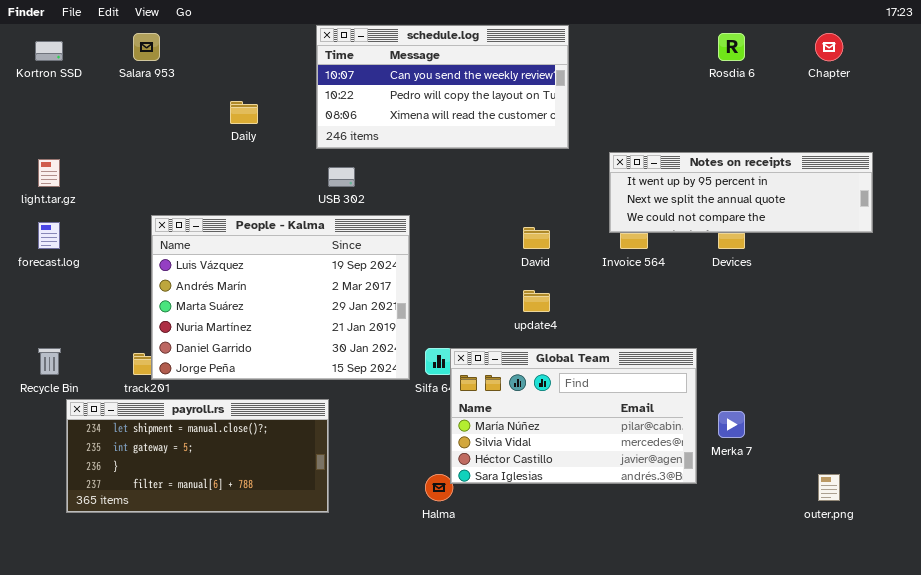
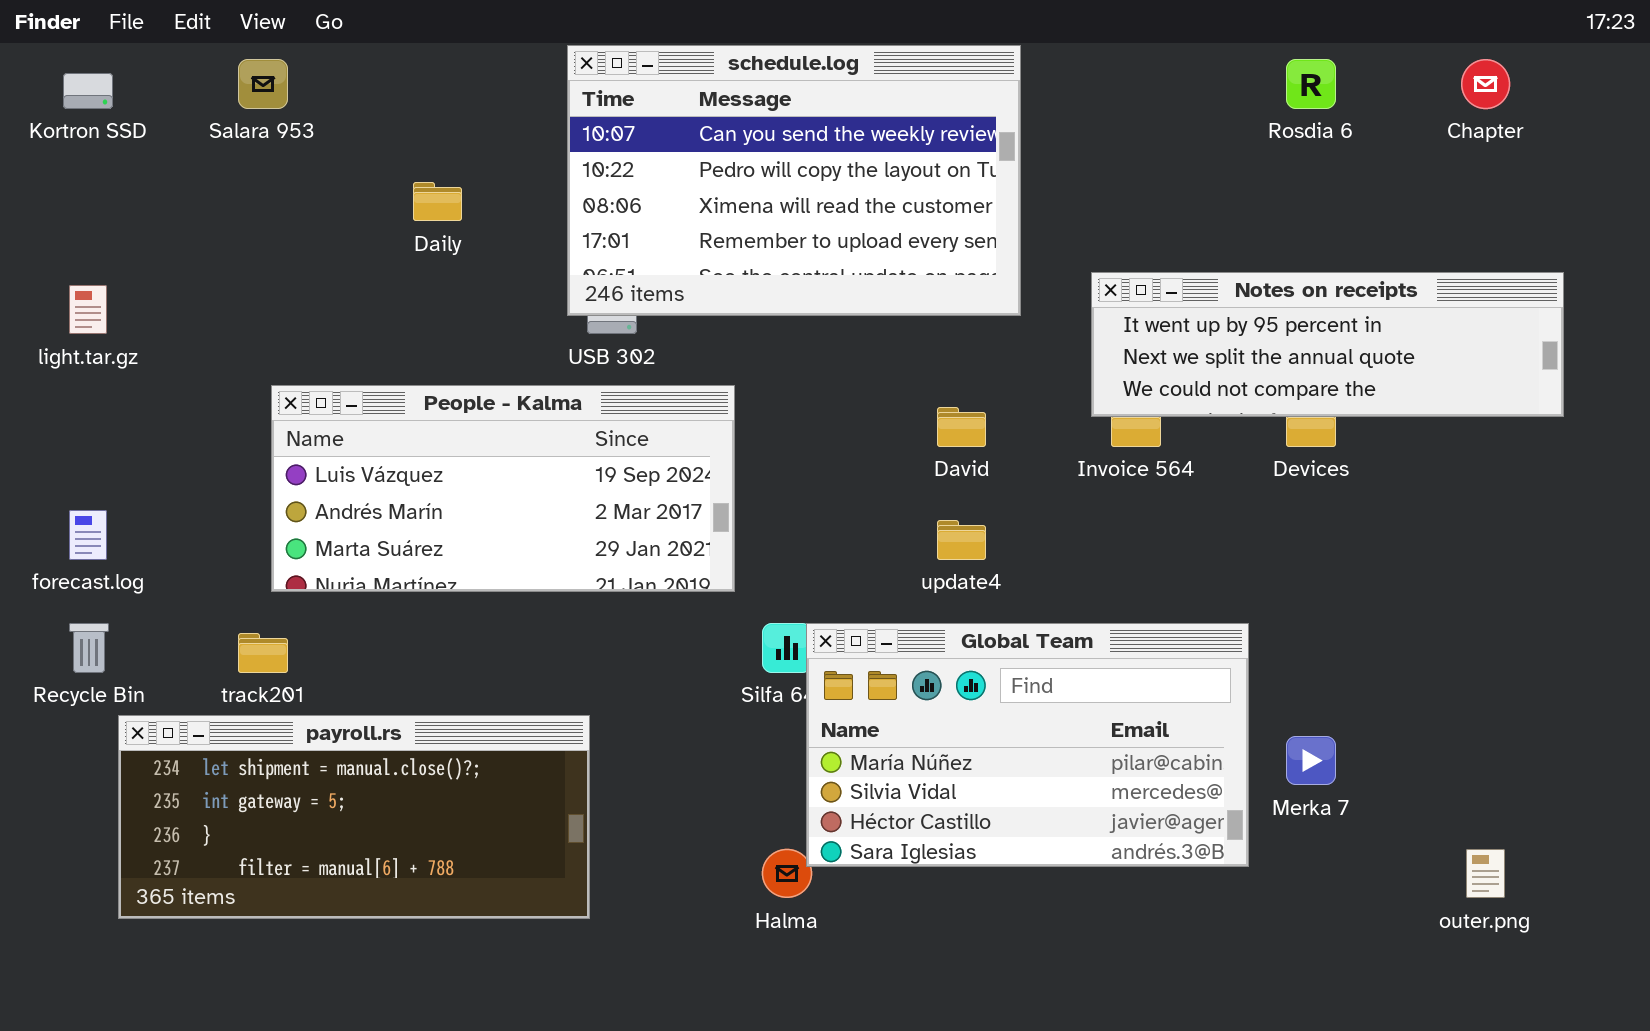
schedule.log: [316,25,569,149] -> [567,45,1021,316], resized
People - Kalma: [151,215,410,380] -> [271,385,735,592], resized
forecast.log: [38,222,60,249] -> [69,510,107,560], moved

